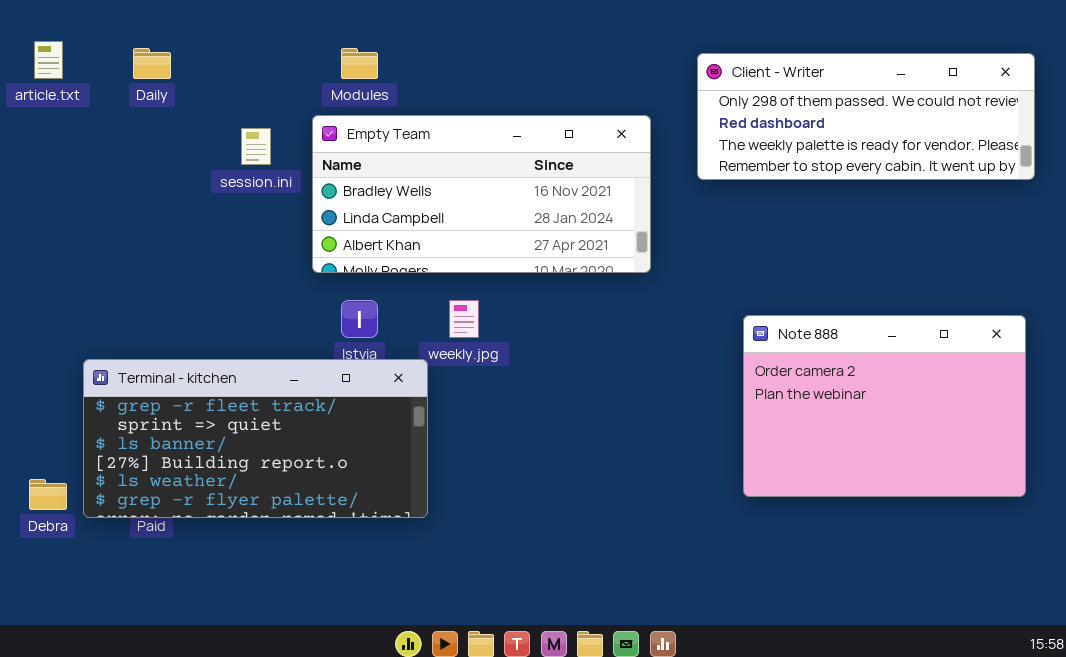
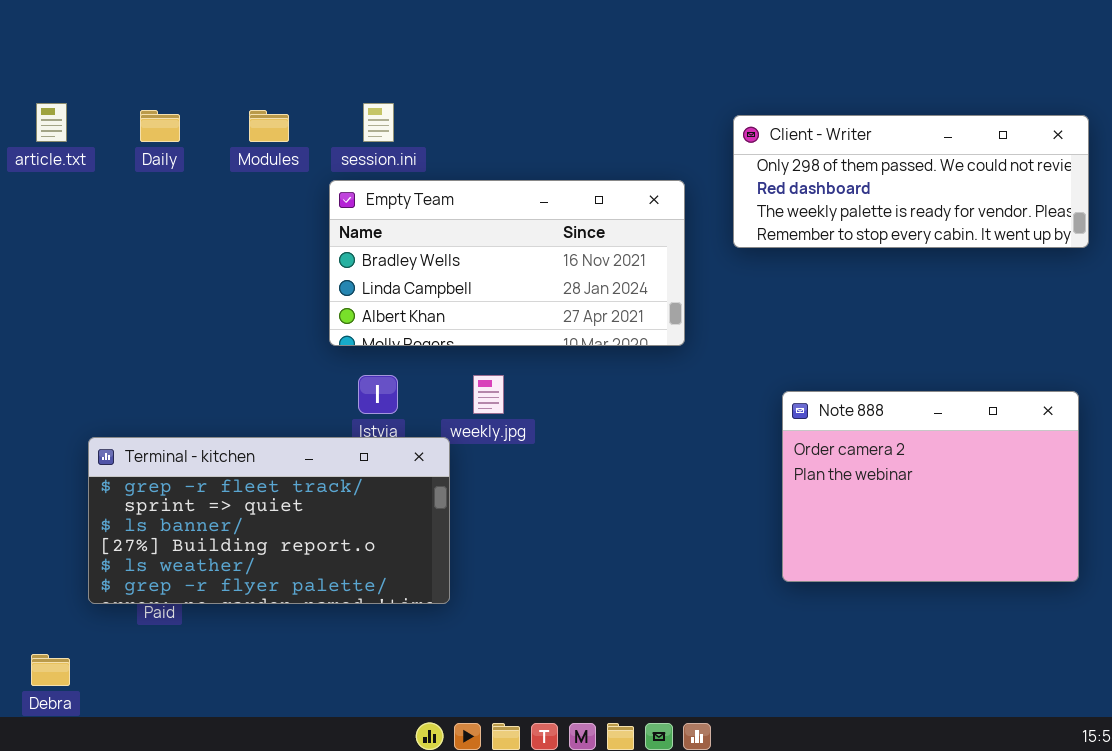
Modules: [341,48,378,79] -> [249,110,289,142], moved
session.ini: [241,128,271,165] -> [363,103,394,142], moved
Debra: [29,479,67,510] -> [31,654,70,686], moved

